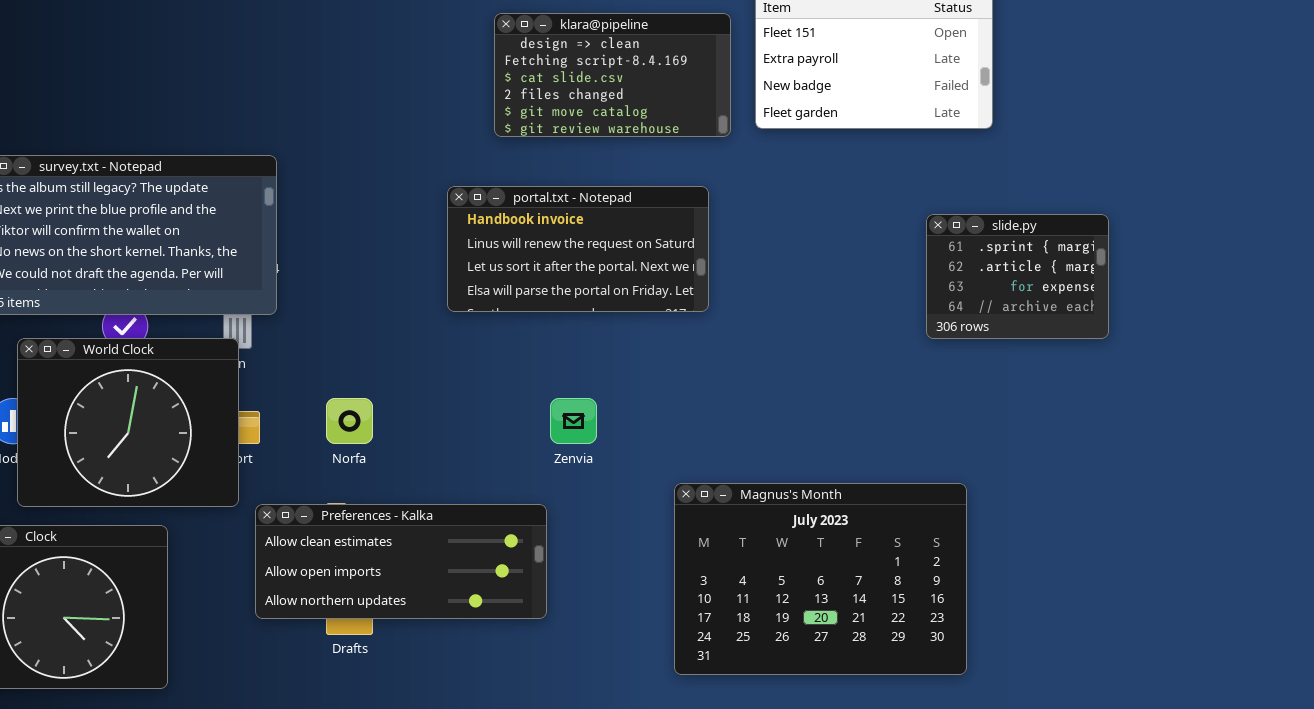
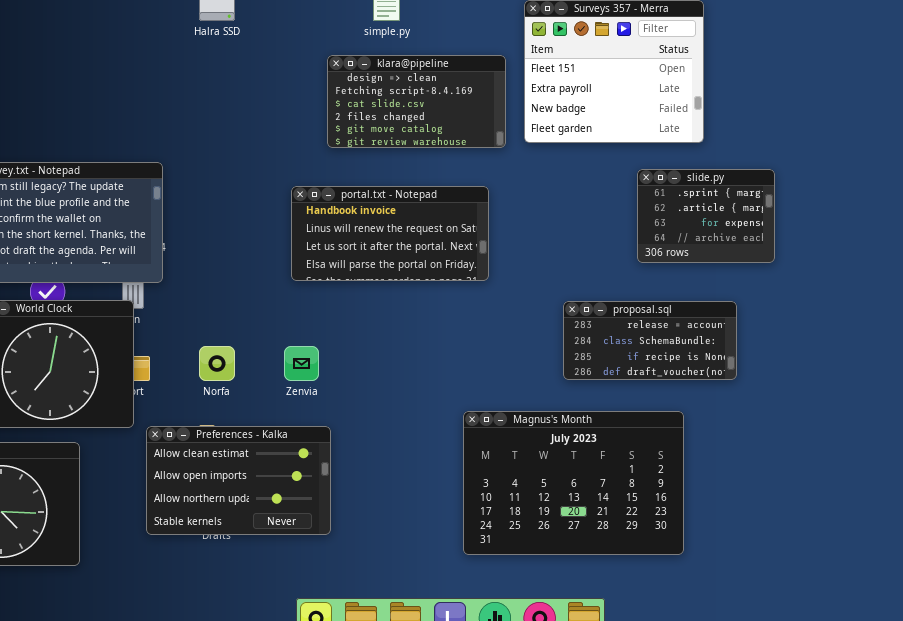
slide.py: [926,214,1109,339] -> [637,169,775,263], moved
proposal.sql: none -> [563,301,737,380], opened
Zenvia: [550,398,597,444] -> [284,346,319,381], moved
Preferences - Kalka: [255,504,547,619] -> [146,426,331,535], resized

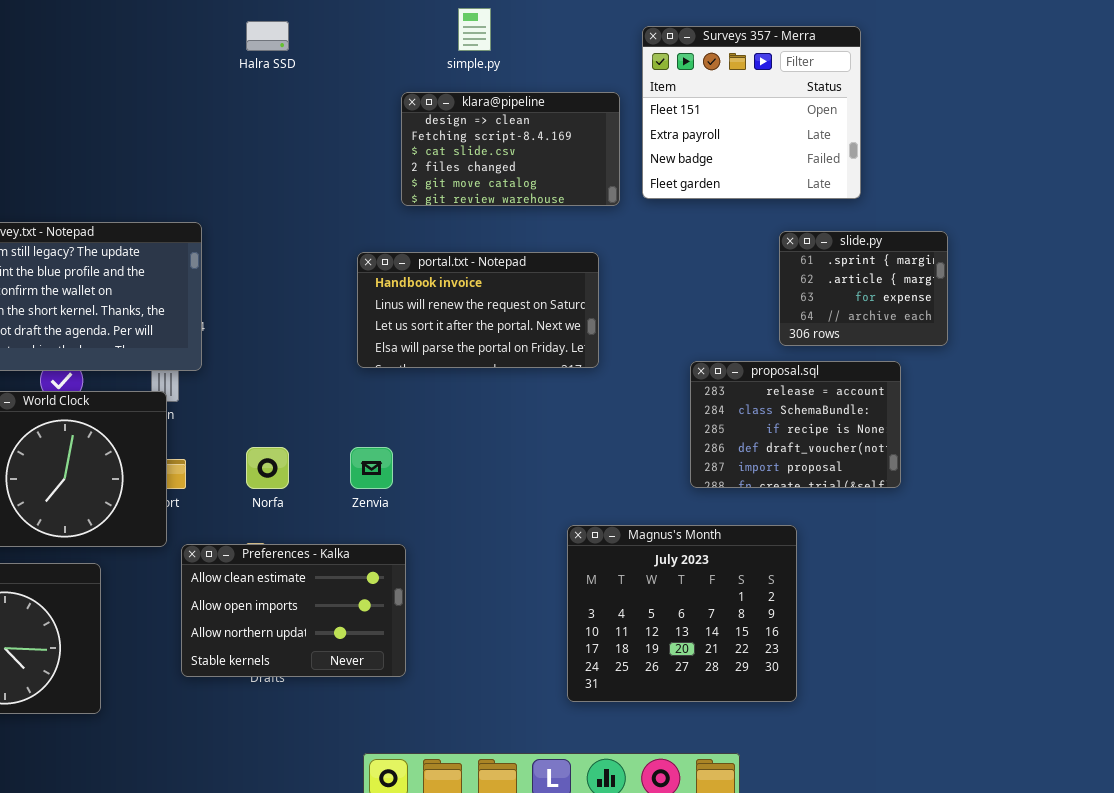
proposal.sql: [563,301,737,380] -> [690,361,901,488], resized
Magnus's Month: [463,411,684,555] -> [567,525,797,702], resized

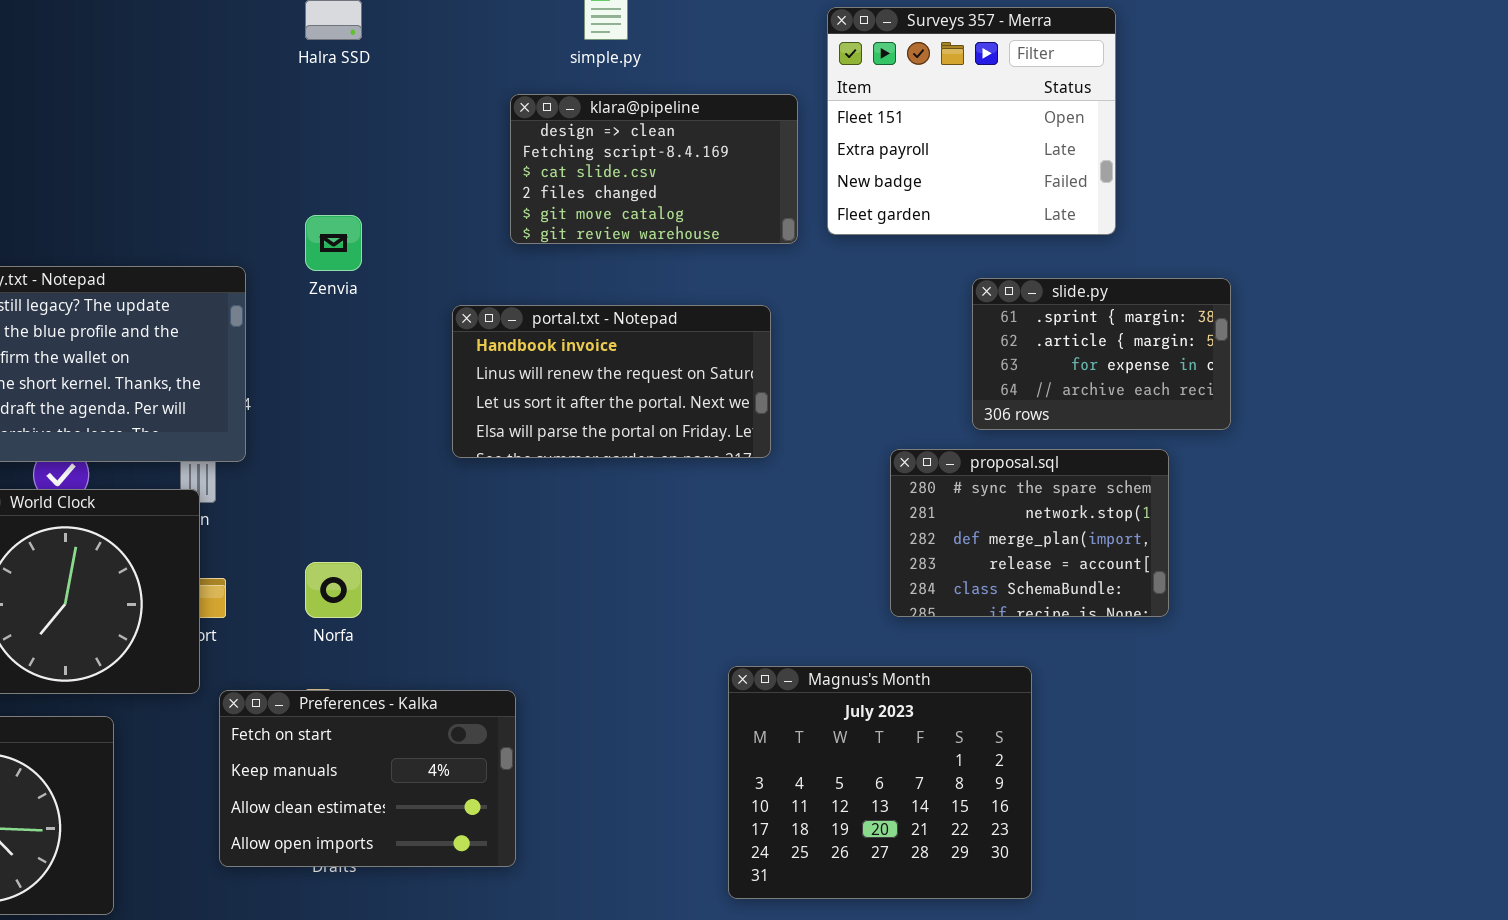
slide.py: [779,231,948,346] -> [972,278,1231,430], resized
proposal.sql: [690,361,901,488] -> [890,449,1169,617], scrolled up 3 rows
Zenvia: [350,447,393,489] -> [305,215,362,271], moved
Preferences - Kalka: [181,544,406,677] -> [219,690,516,867], scrolled up 2 rows

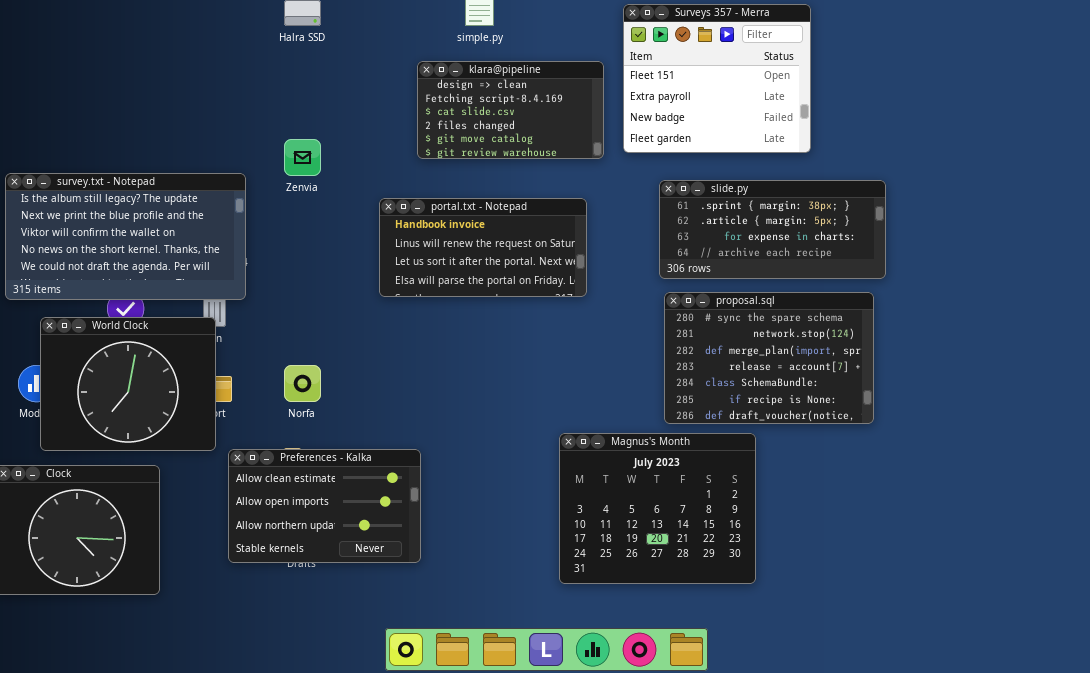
slide.py: [972,278,1231,430] -> [659,180,886,279], resized
proposal.sql: [890,449,1169,617] -> [664,292,874,424], resized
Preferences - Kalka: [219,690,516,867] -> [228,449,421,563], scrolled down 2 rows

